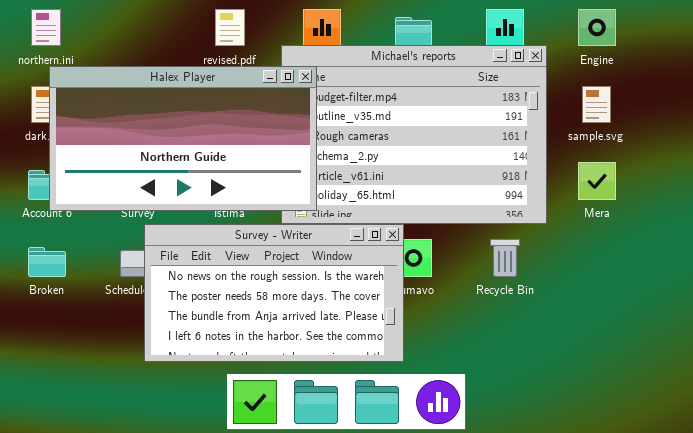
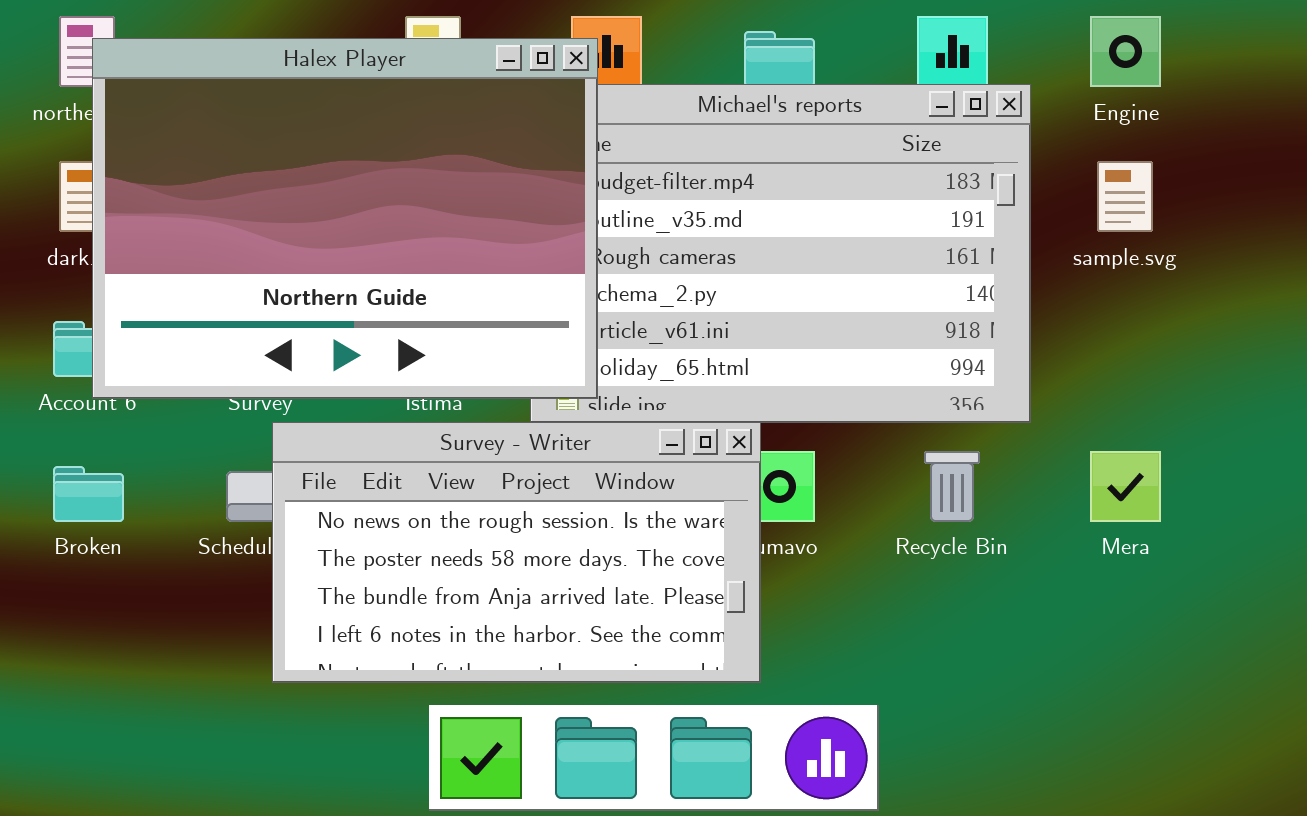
Halex Player: [49,66,317,211] -> [92,38,598,399], resized
Mera: [578,162,616,200] -> [1090,451,1161,522], moved

